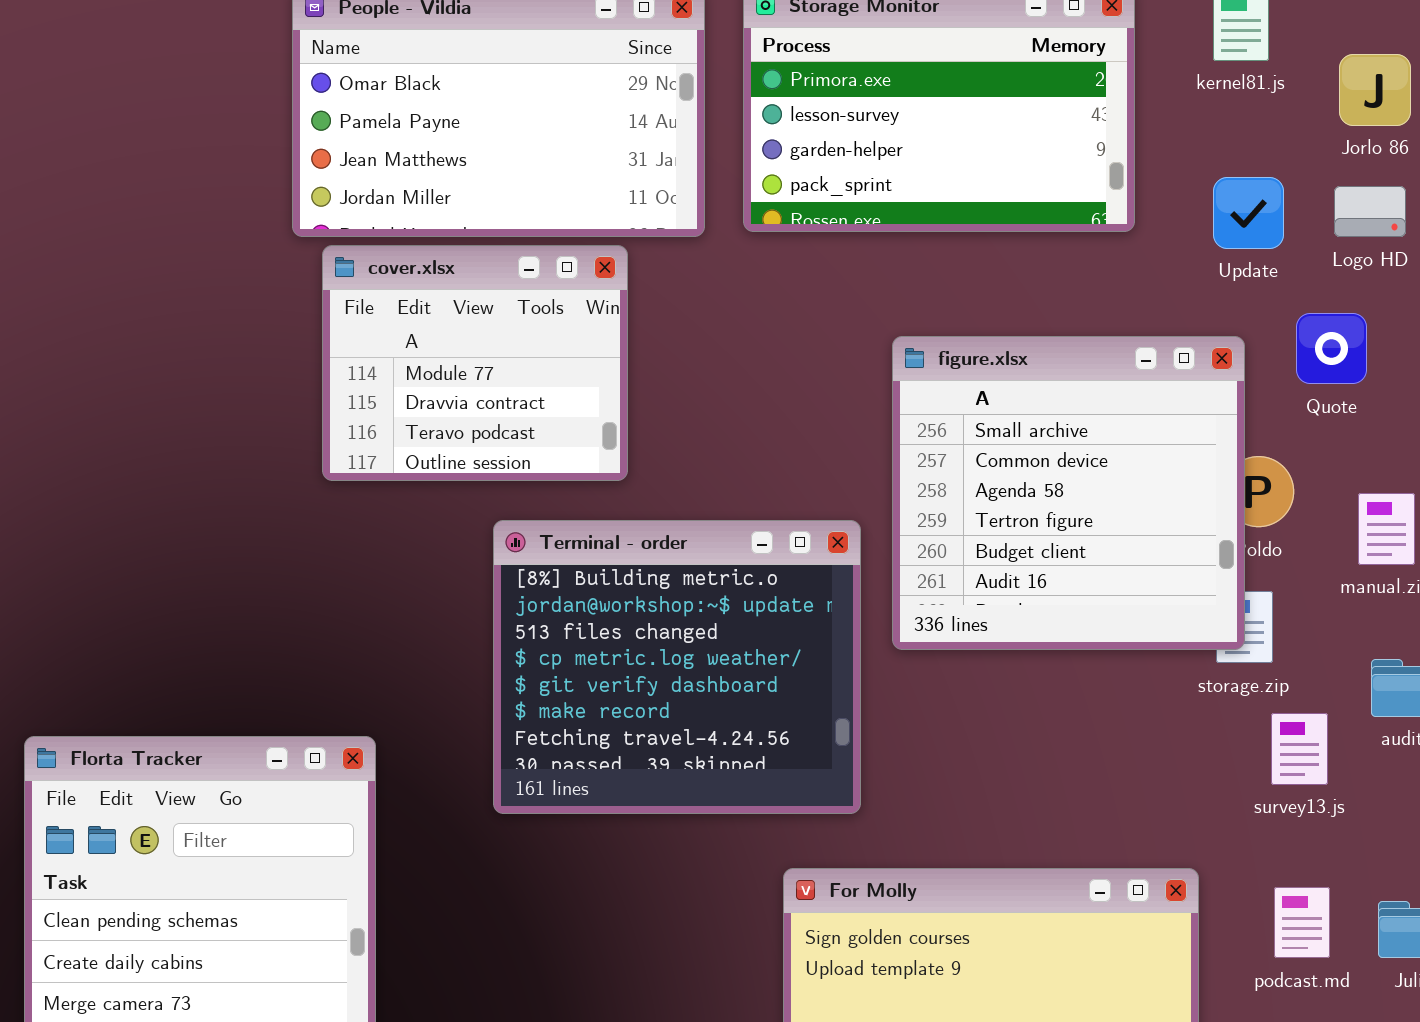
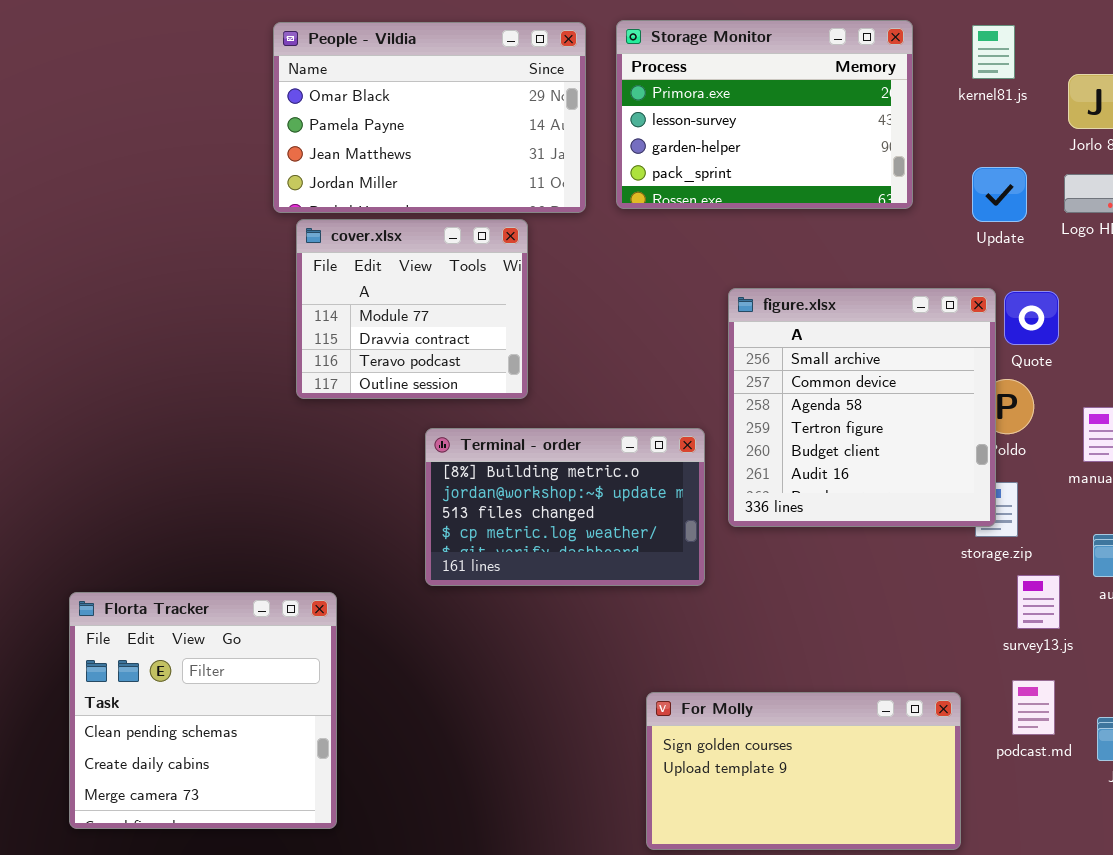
Quote: [1296,313,1367,384] -> [1004,291,1059,345], moved
Terminal - order: [493,520,861,814] -> [425,428,705,586], resized
podcast.md: [1274,887,1330,958] -> [1012,680,1055,735], moved

